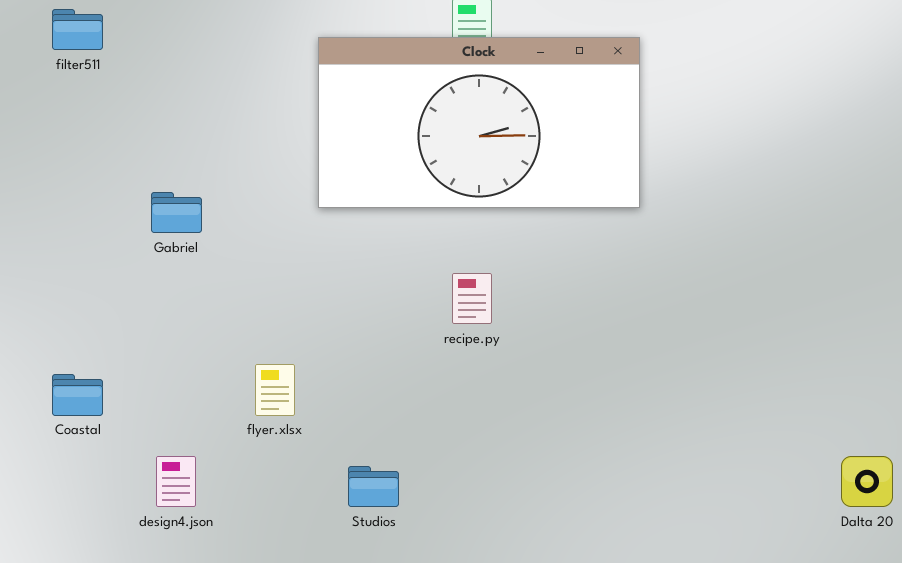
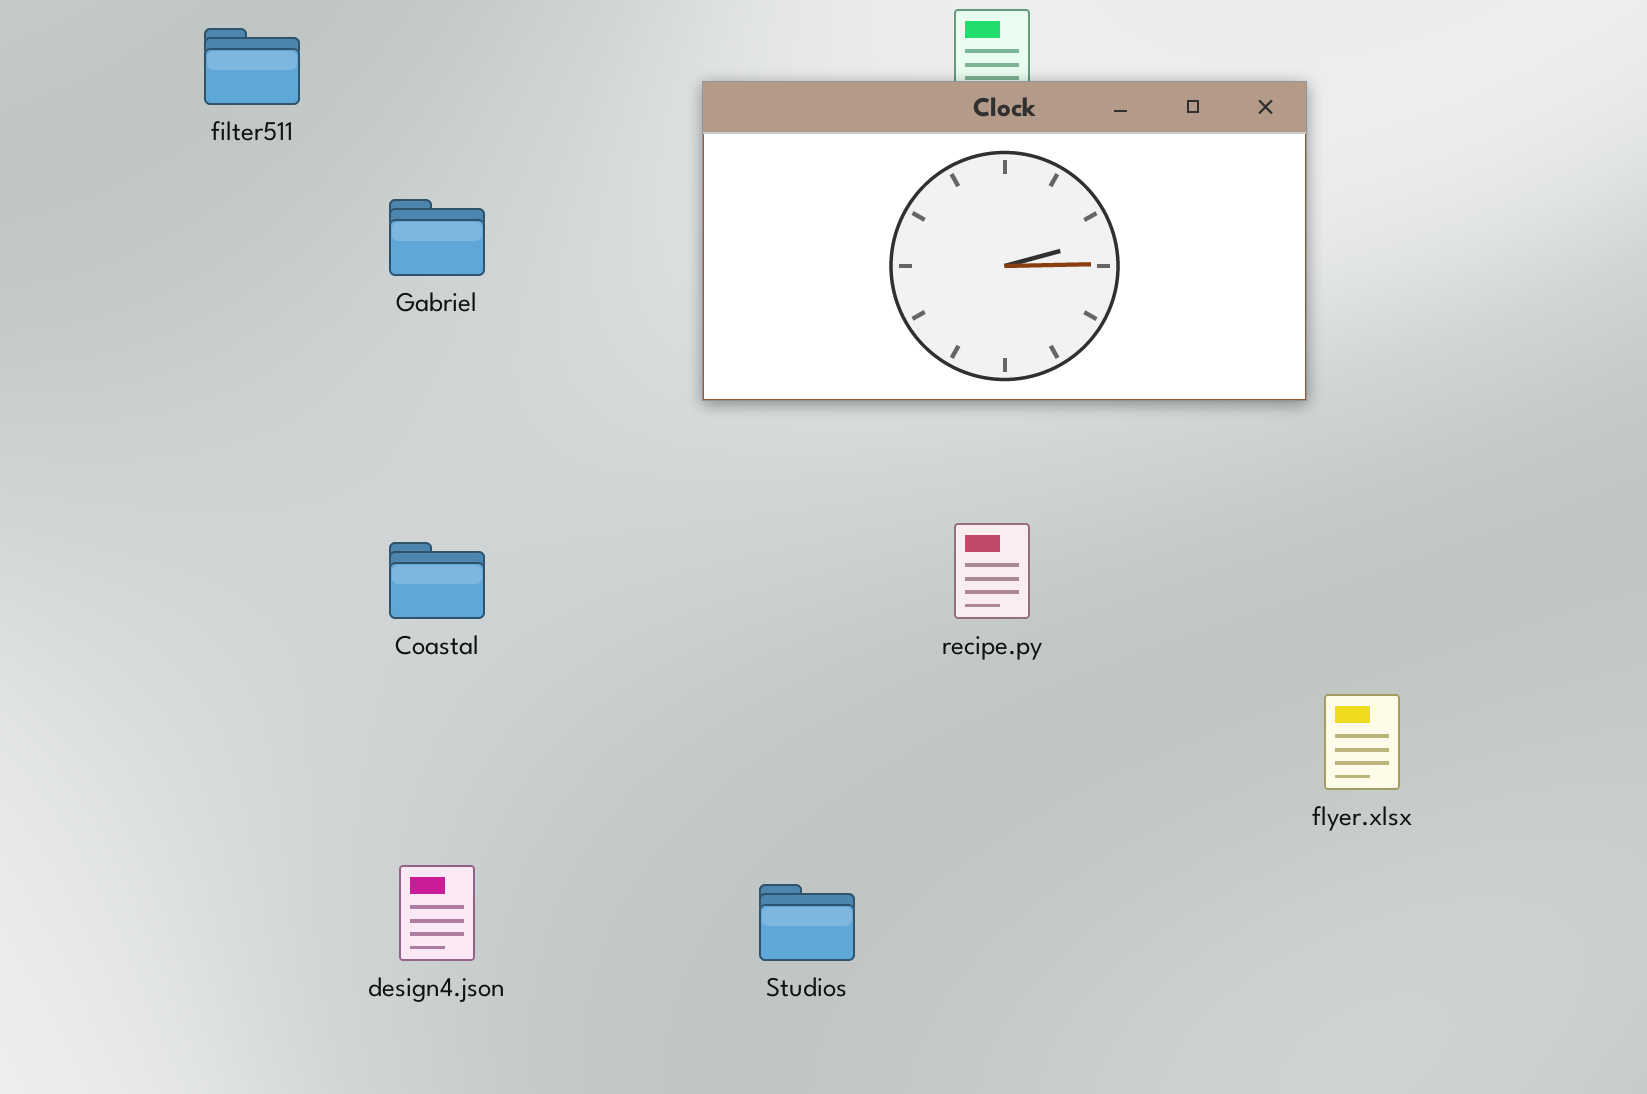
Gabriel: [151,192,202,233] -> [389,199,485,276], moved
flyer.xlsx: [255,364,295,416] -> [1324,694,1400,790], moved
Coastal: [52,374,103,416] -> [389,542,485,619], moved

